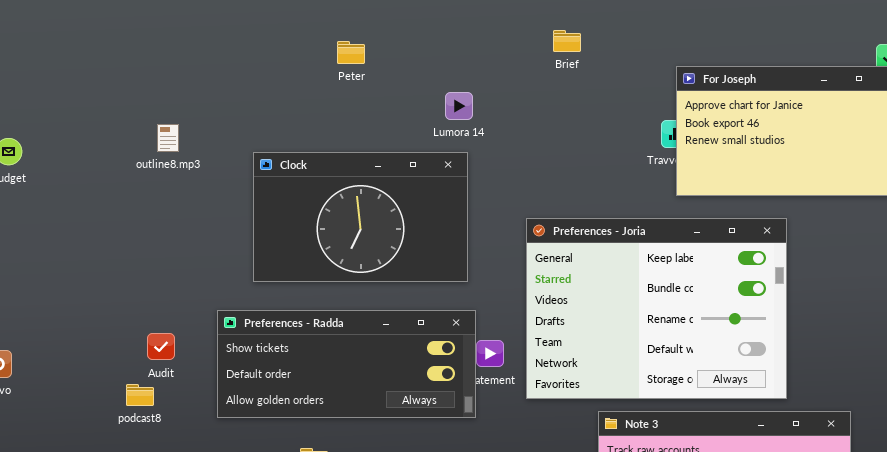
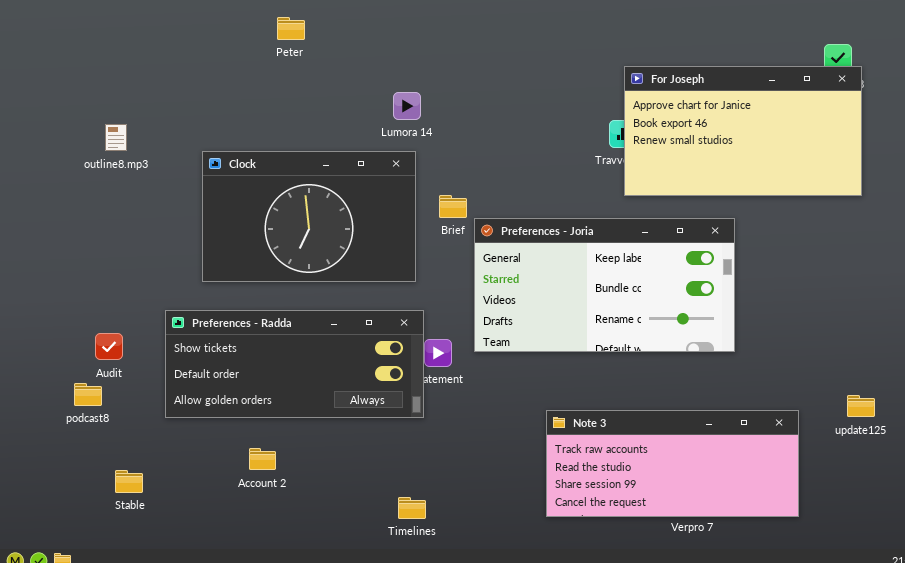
Brief: [553,30,581,52] -> [439,195,467,218], moved
Peter: [337,41,365,64] -> [277,17,305,40], moved
Preferences - Joria: [526,218,787,399] -> [474,218,735,352], resized

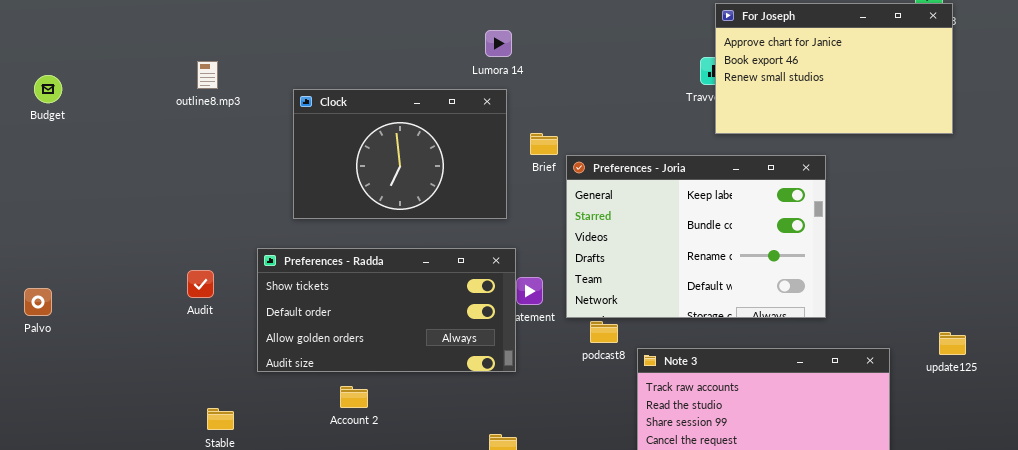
Preferences - Joria: [474,218,735,352] -> [566,155,826,318], resized
Preferences - Radda: [165,310,424,418] -> [257,248,516,372], resized
podcast8: [74,383,102,406] -> [590,321,618,343], moved

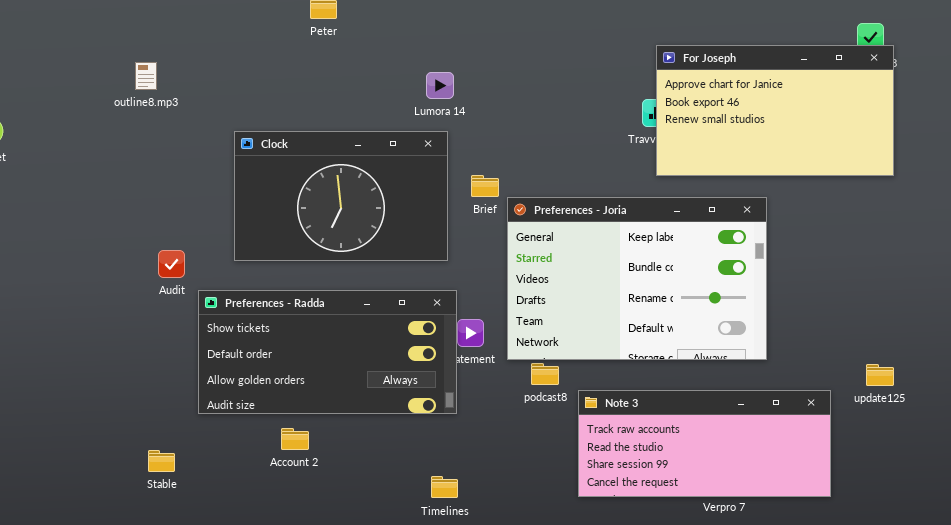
outline8.mp3: [197,61,218,89] -> [135,62,157,90], moved
Audit: [187,270,214,298] -> [158,250,185,278], moved
update125: [939,332,966,355] -> [866,364,894,386], moved

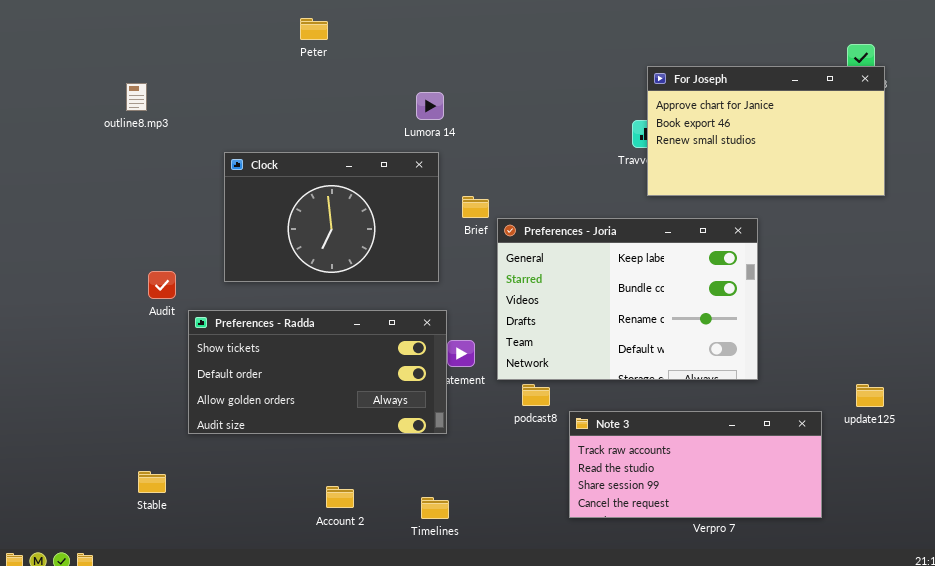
Account 2: [281,428,309,450] -> [326,486,354,508], moved

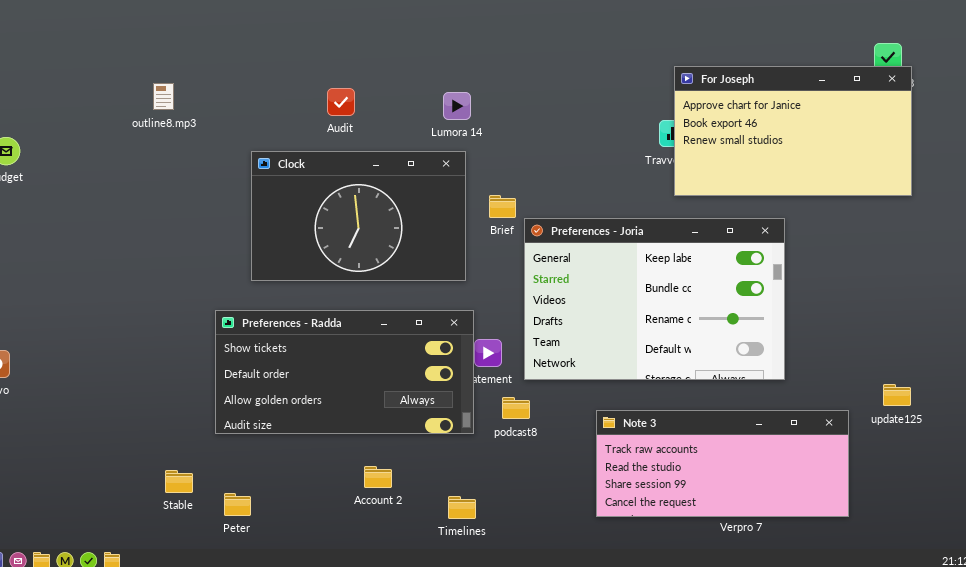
Peter: [300,18,328,40] -> [224,493,251,516], moved
Audit: [148,271,176,299] -> [327,88,355,116], moved
podcast8: [522,384,550,406] -> [502,397,530,419], moved
Account 2: [326,486,354,508] -> [364,466,392,488], moved

